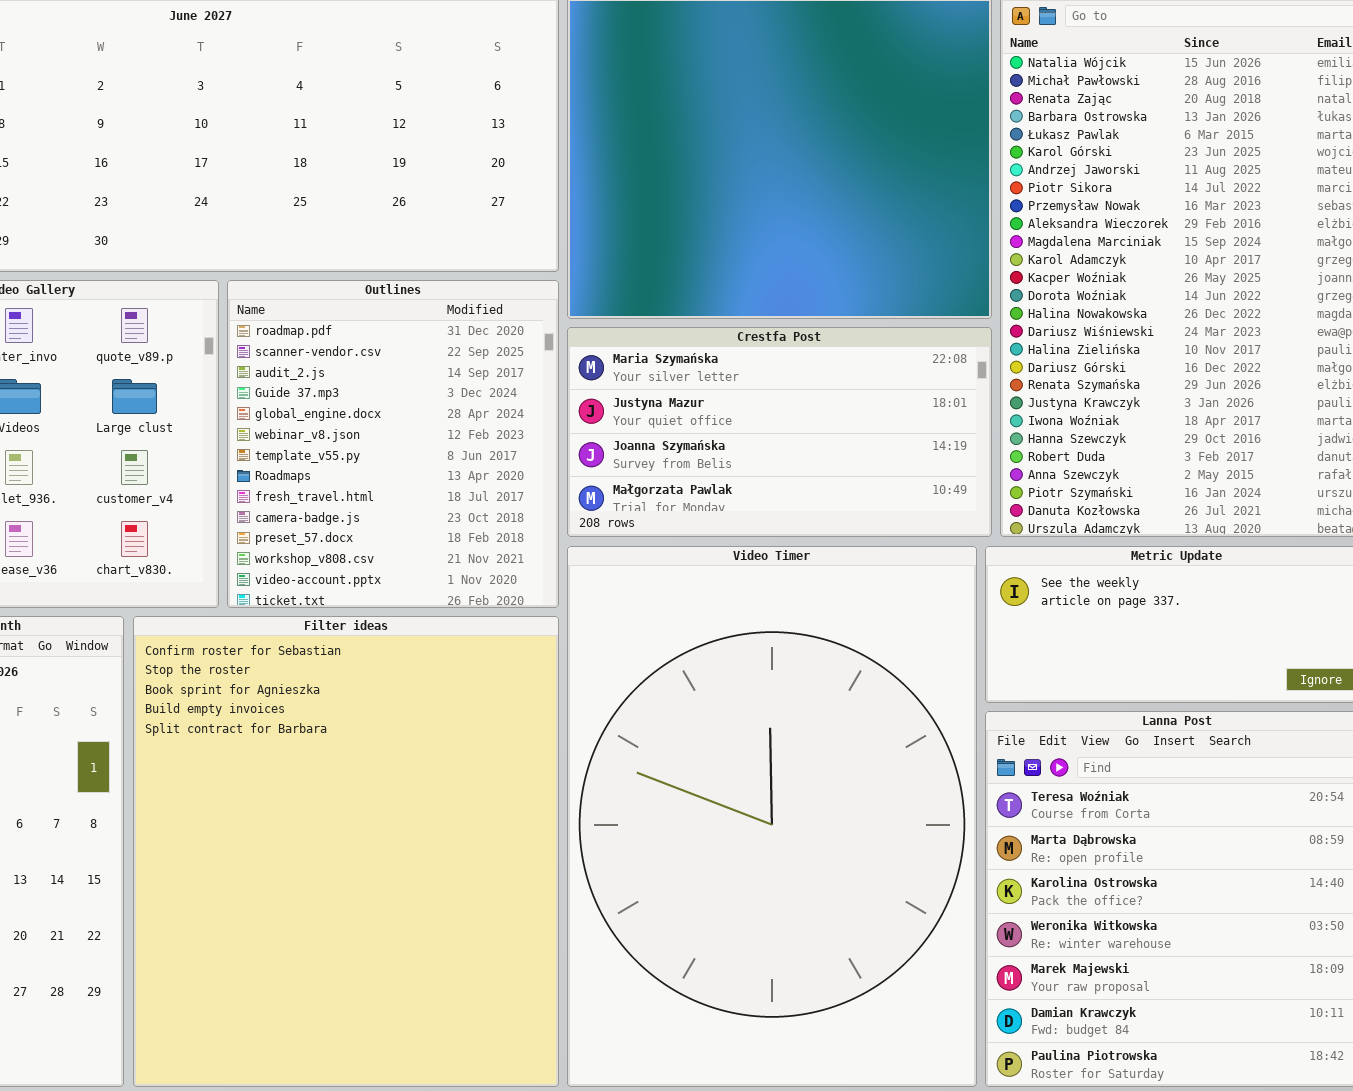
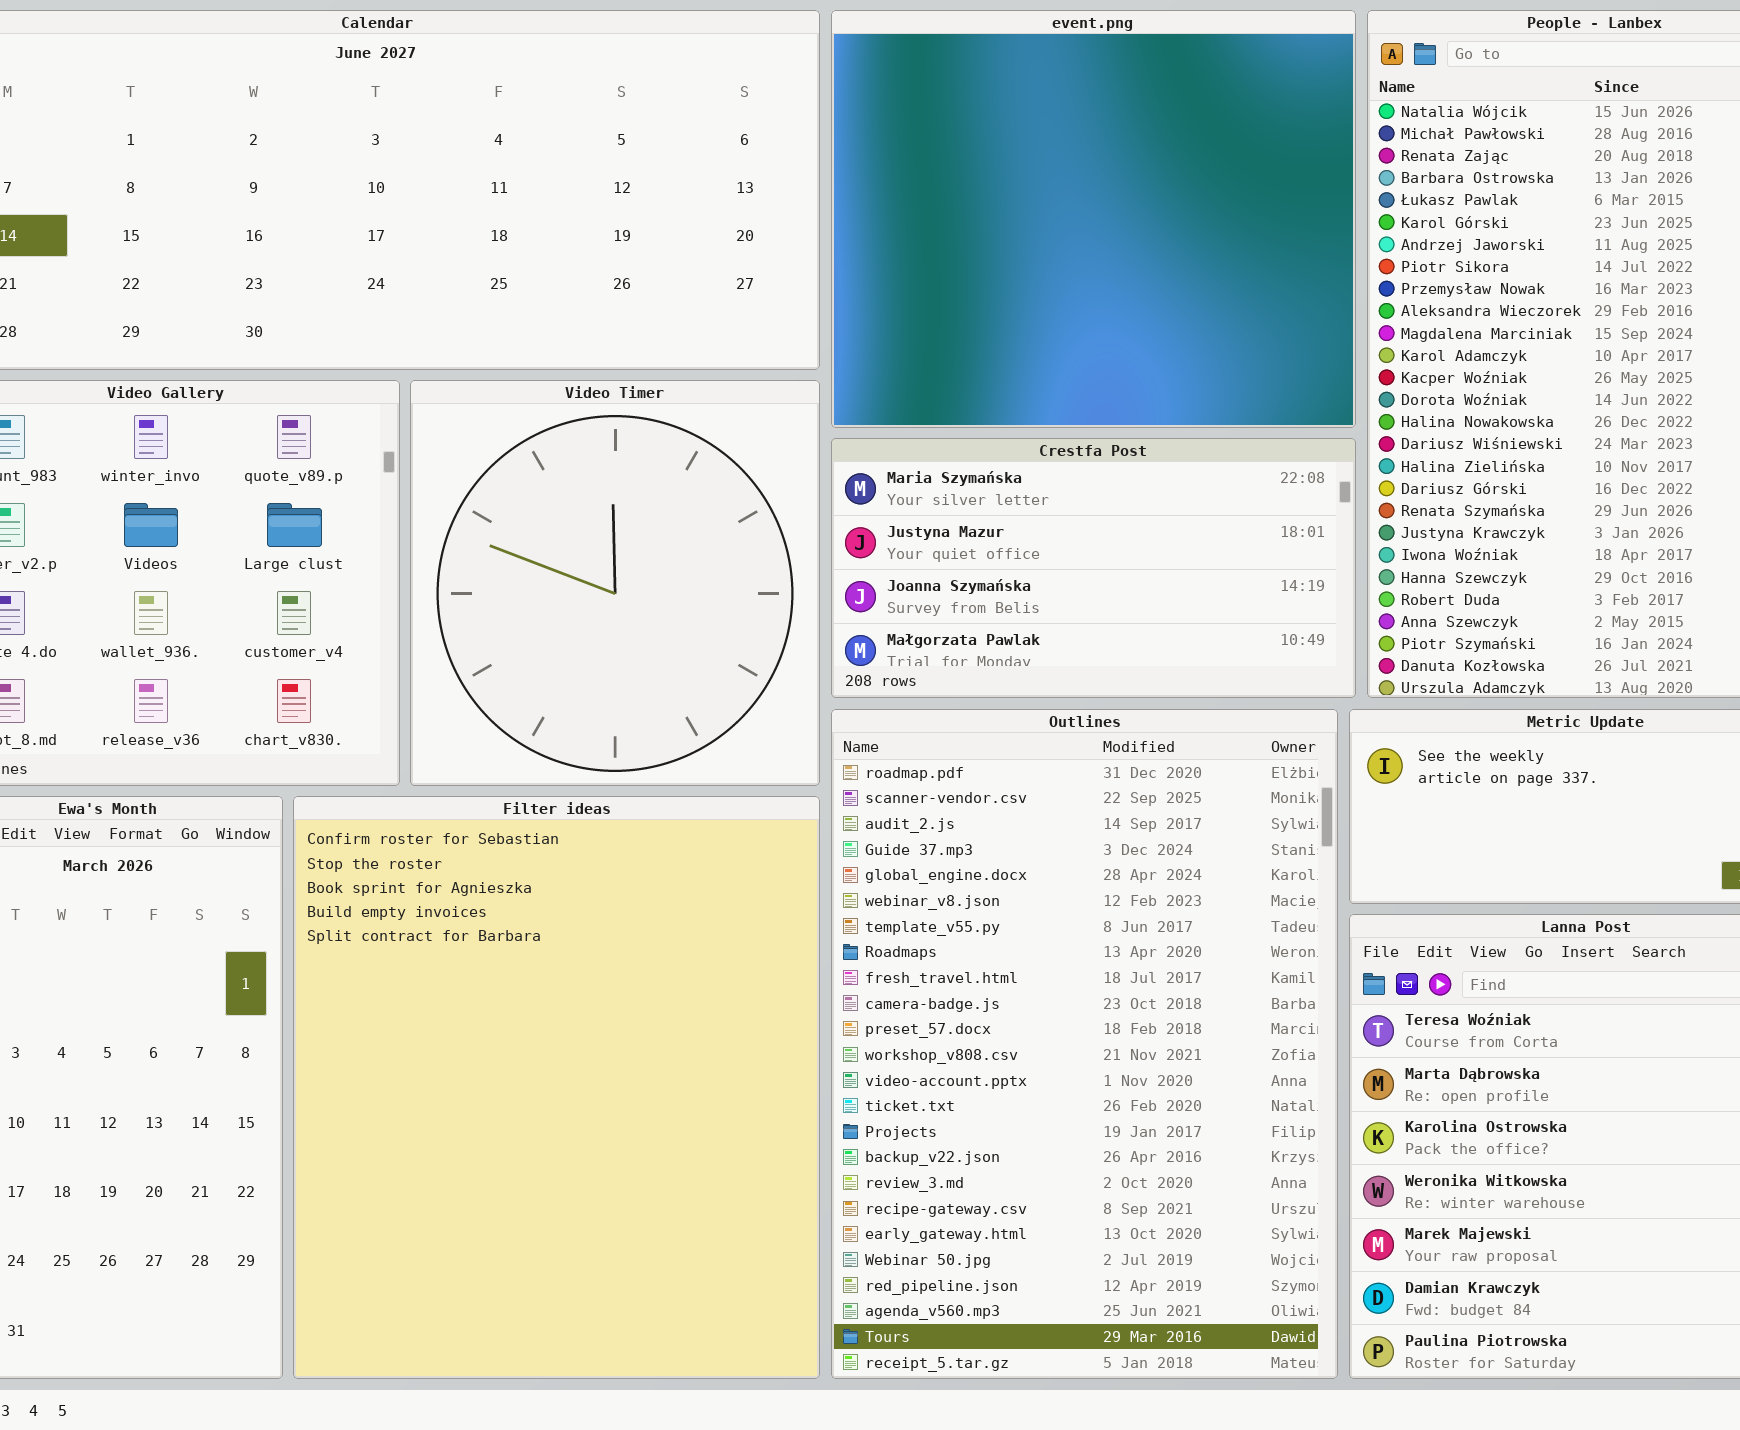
Outlines: [227,280,559,608] -> [831,709,1338,1379], moved, resized
Video Timer: [567,546,977,1087] -> [410,380,820,786], moved, resized

